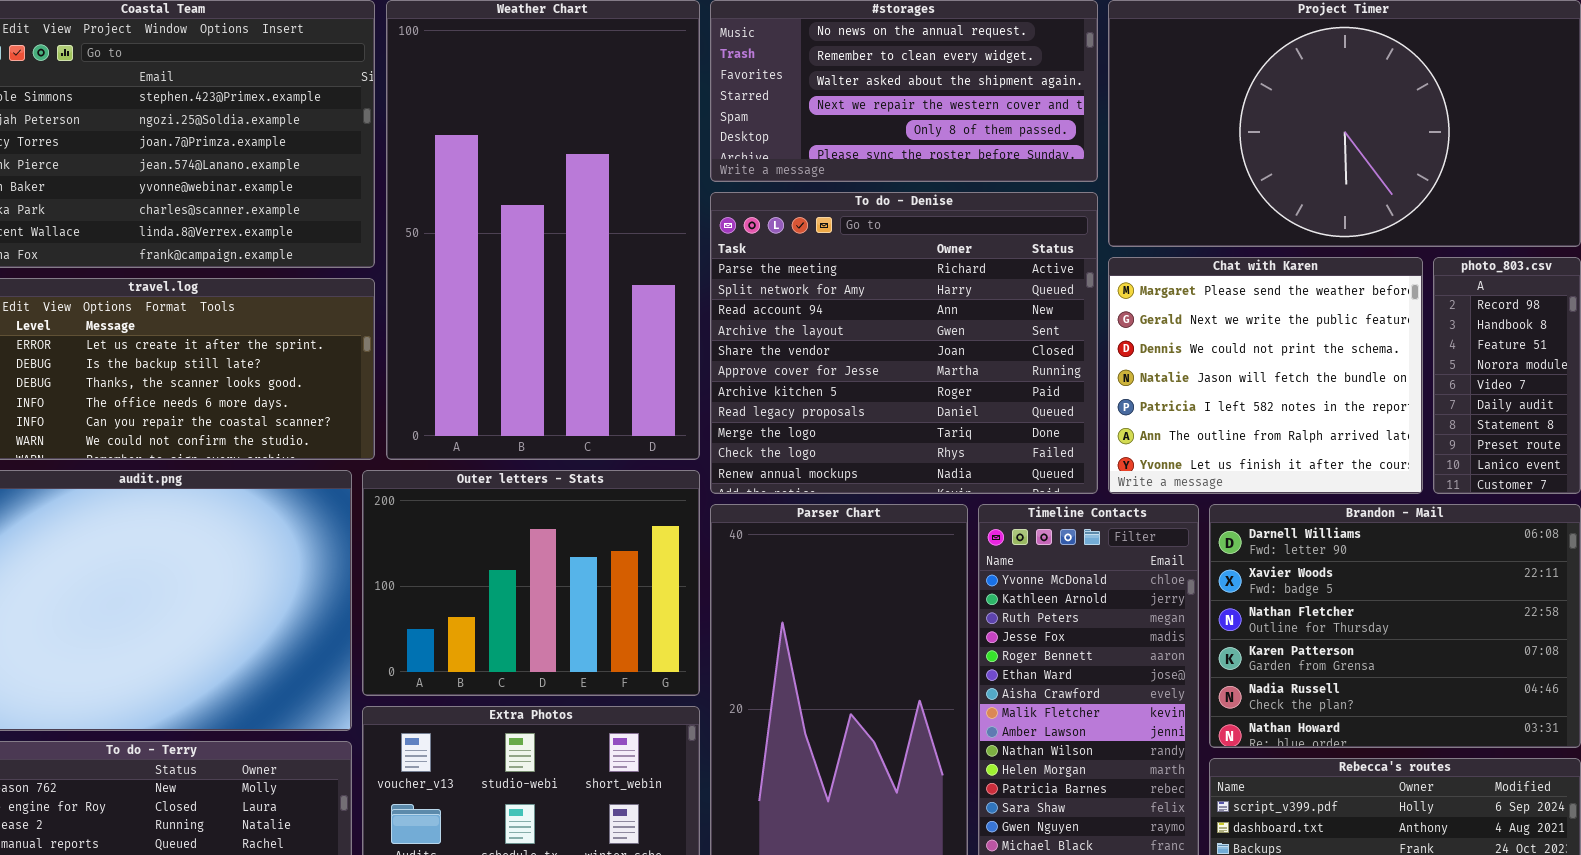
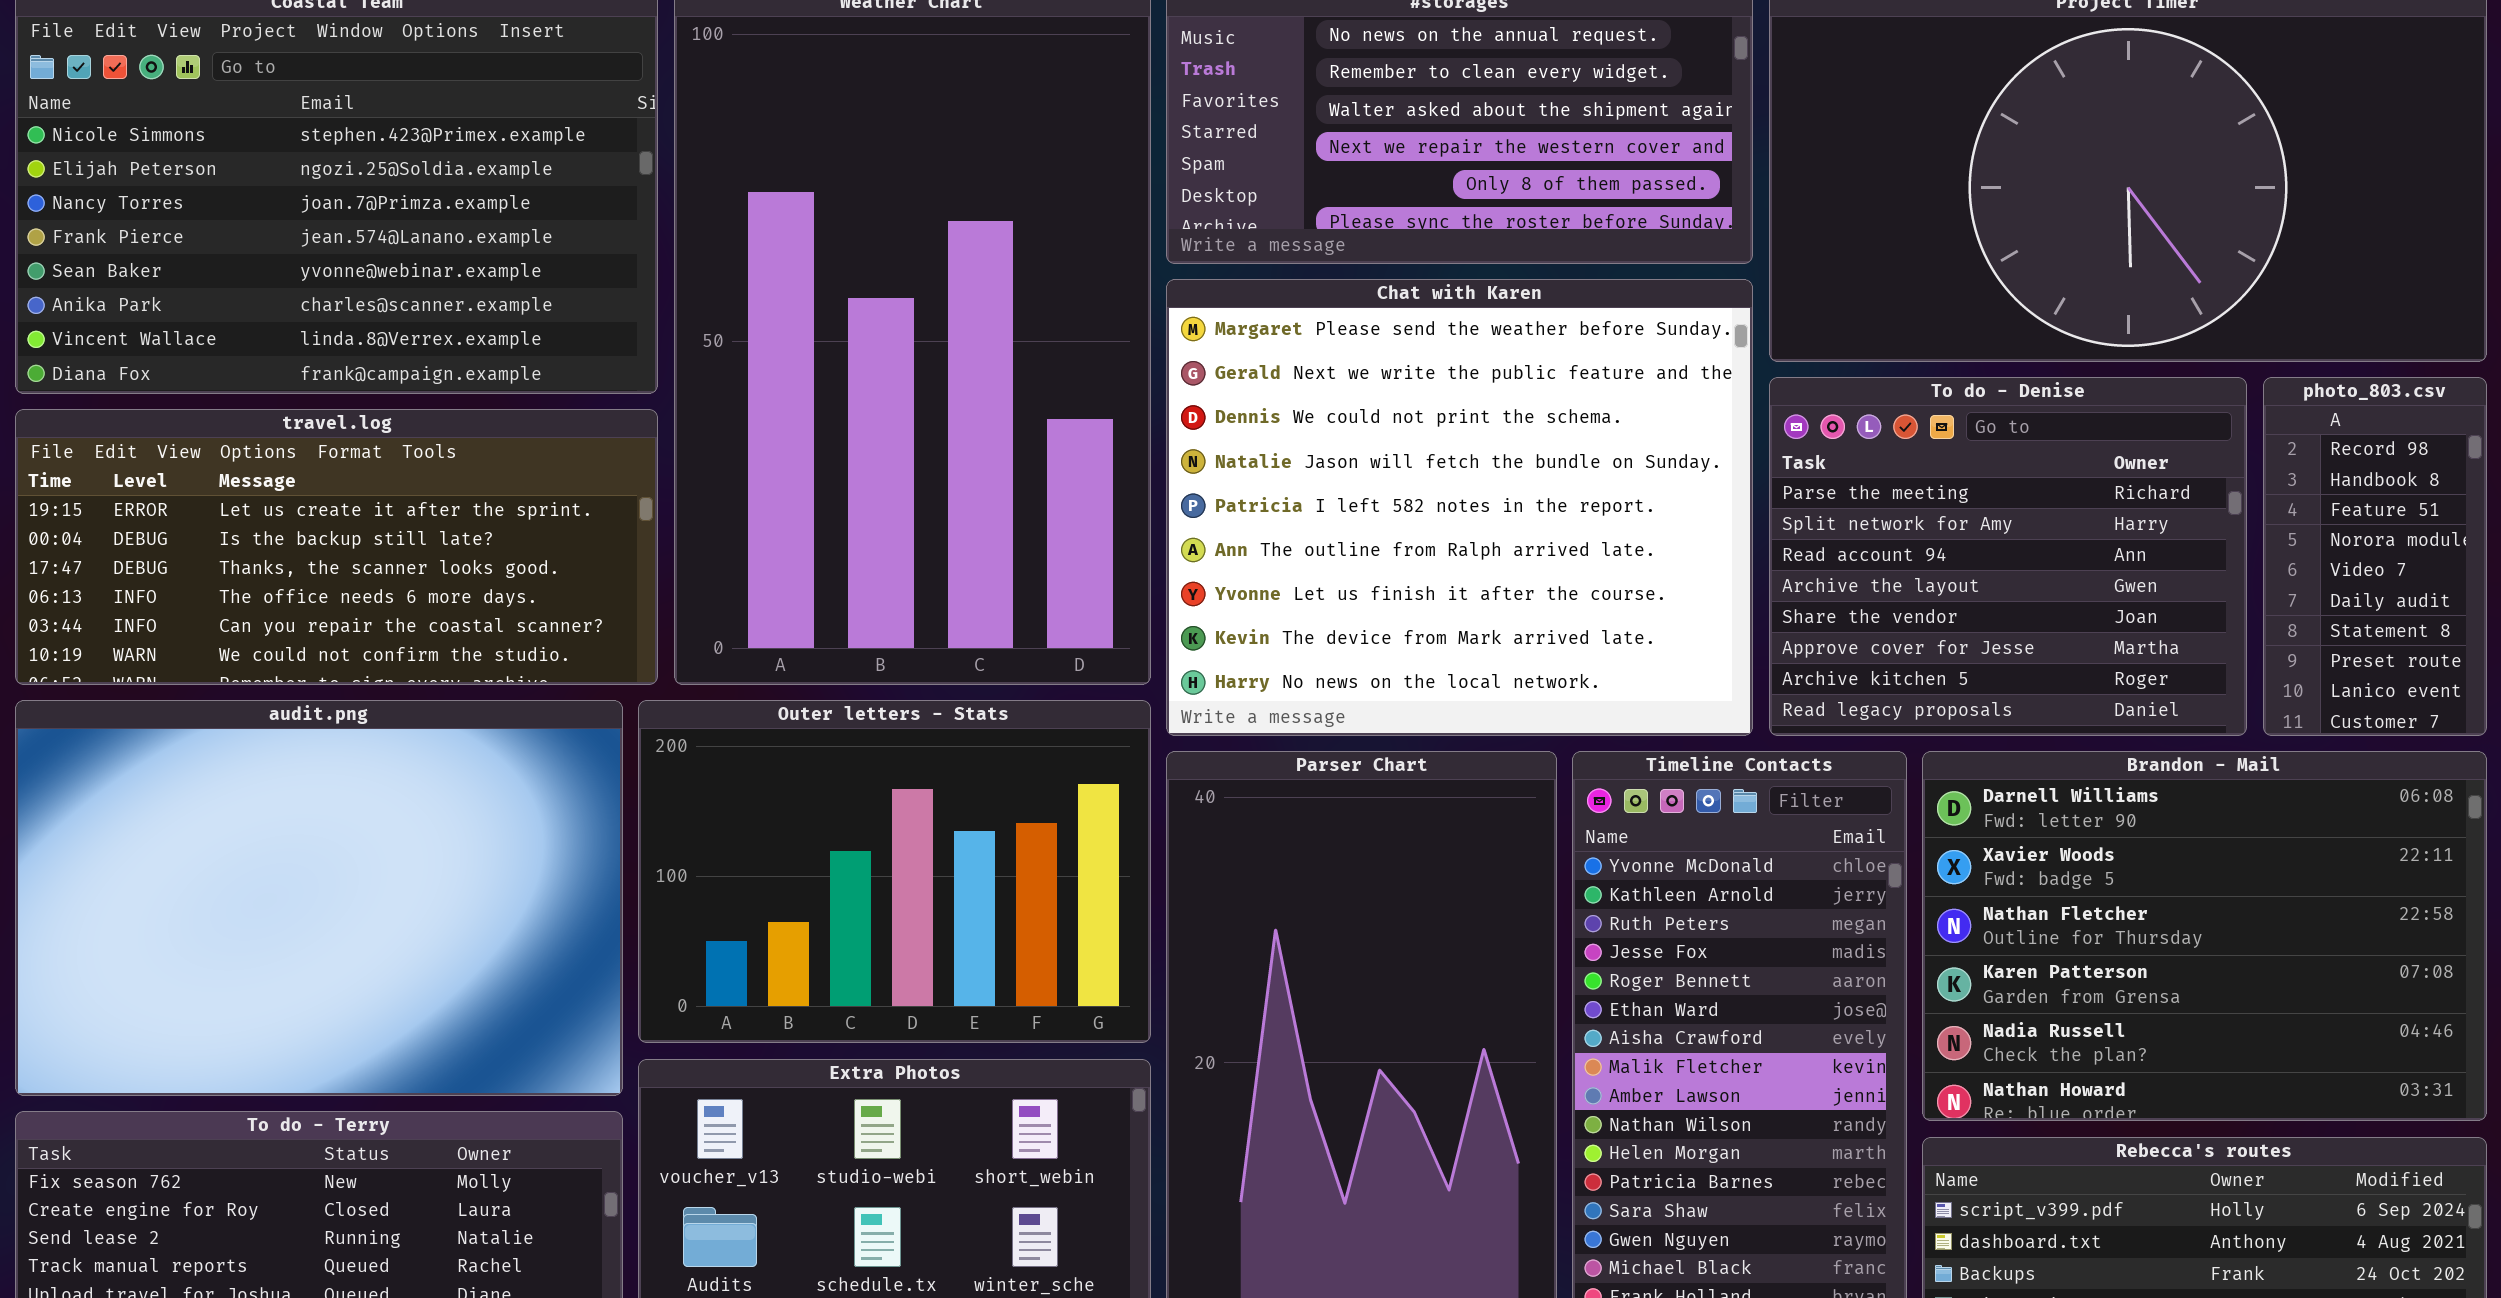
To do - Denise: [710,192,1098,494] -> [1769,377,2247,736], moved, resized
Chat with Karen: [1108,257,1423,494] -> [1166,279,1753,736], moved, resized

